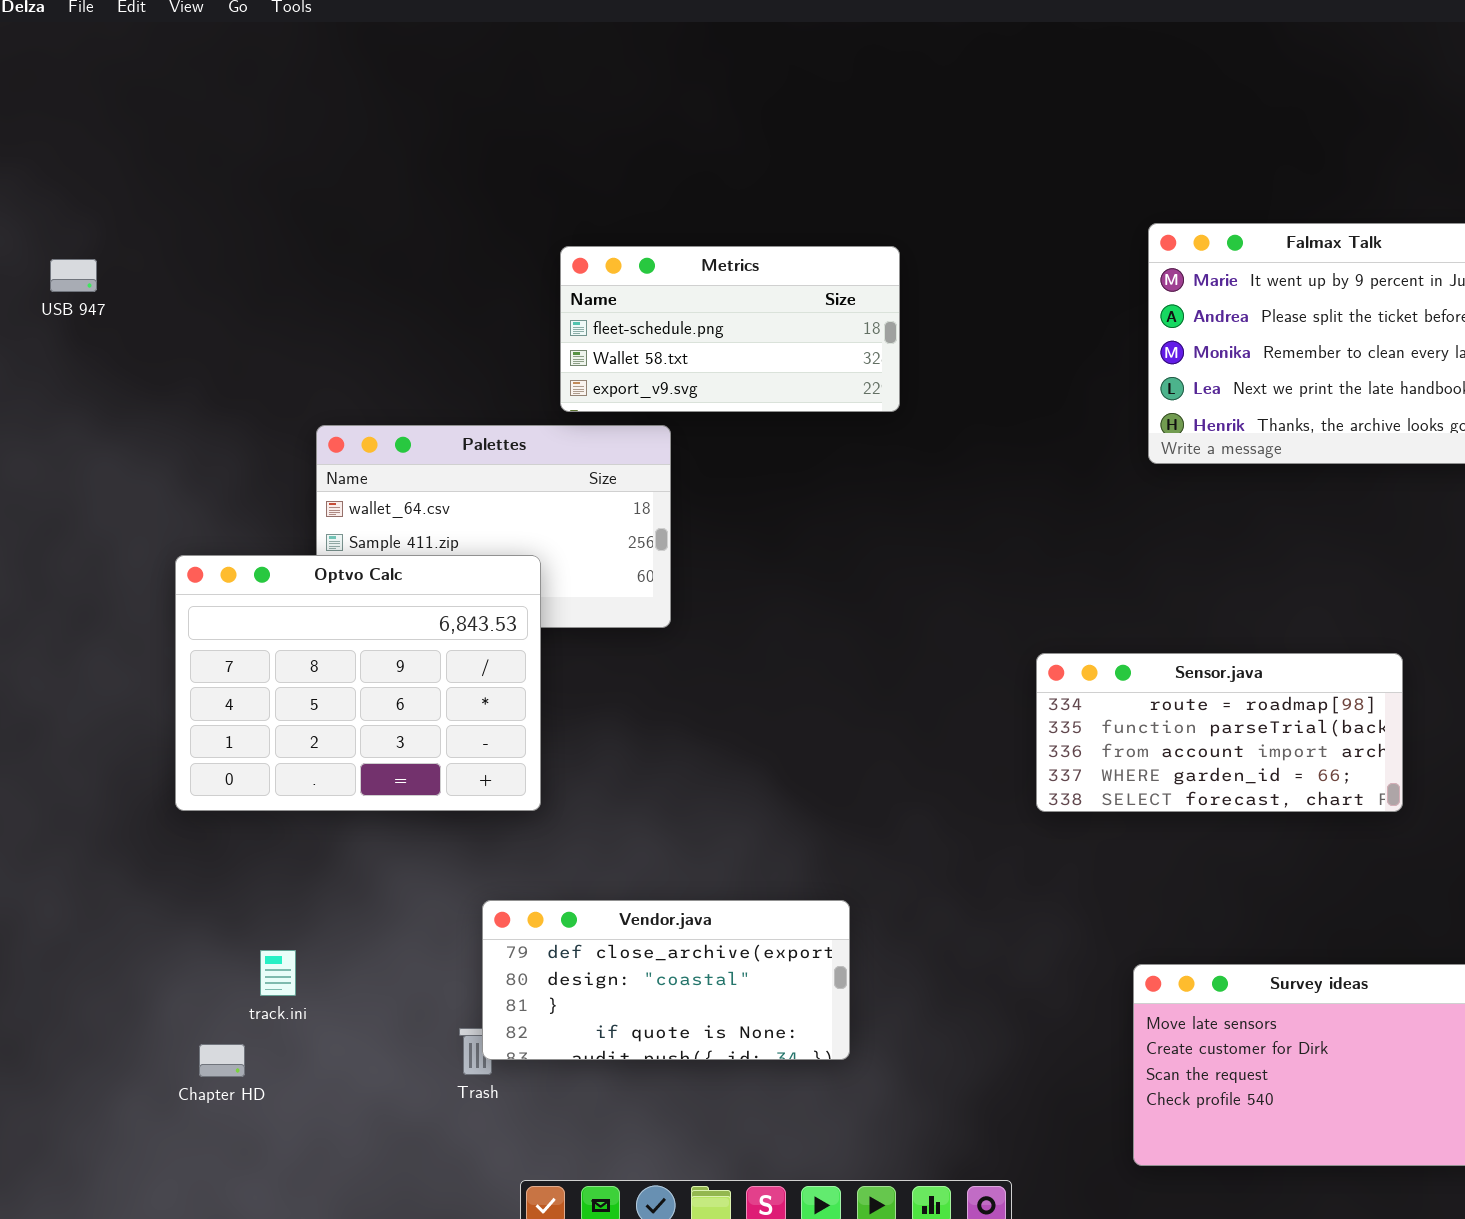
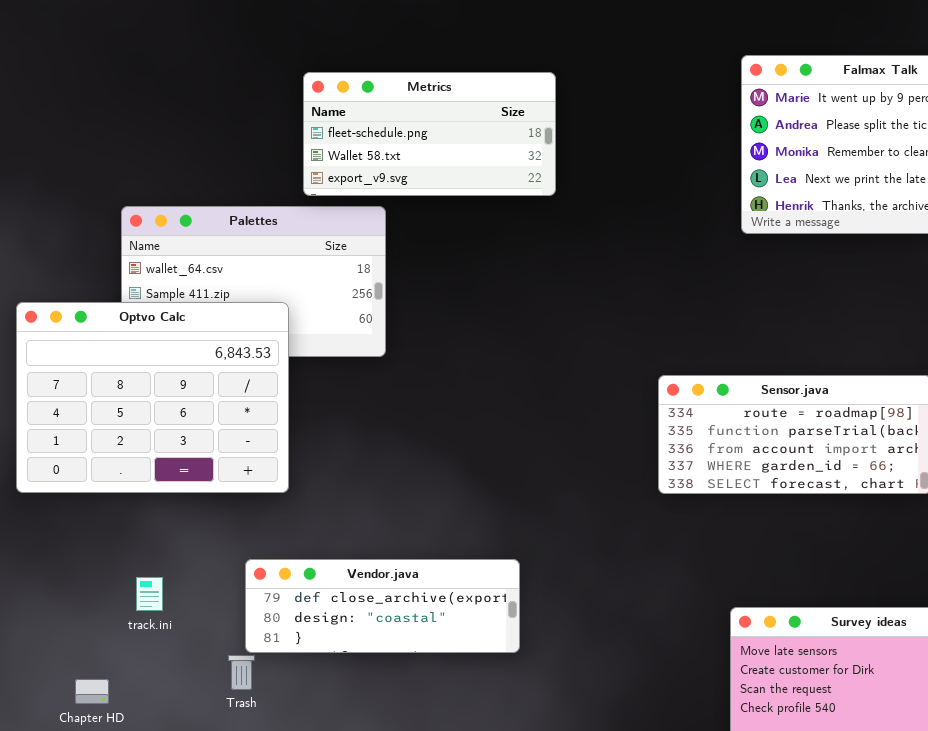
Vendor.java: [482,900,850,1060] -> [245,559,520,653], resized
track.ini: [260,950,296,996] -> [136,577,163,611], moved
Chapter HD: [199,1044,245,1077] -> [75,679,109,704], moved

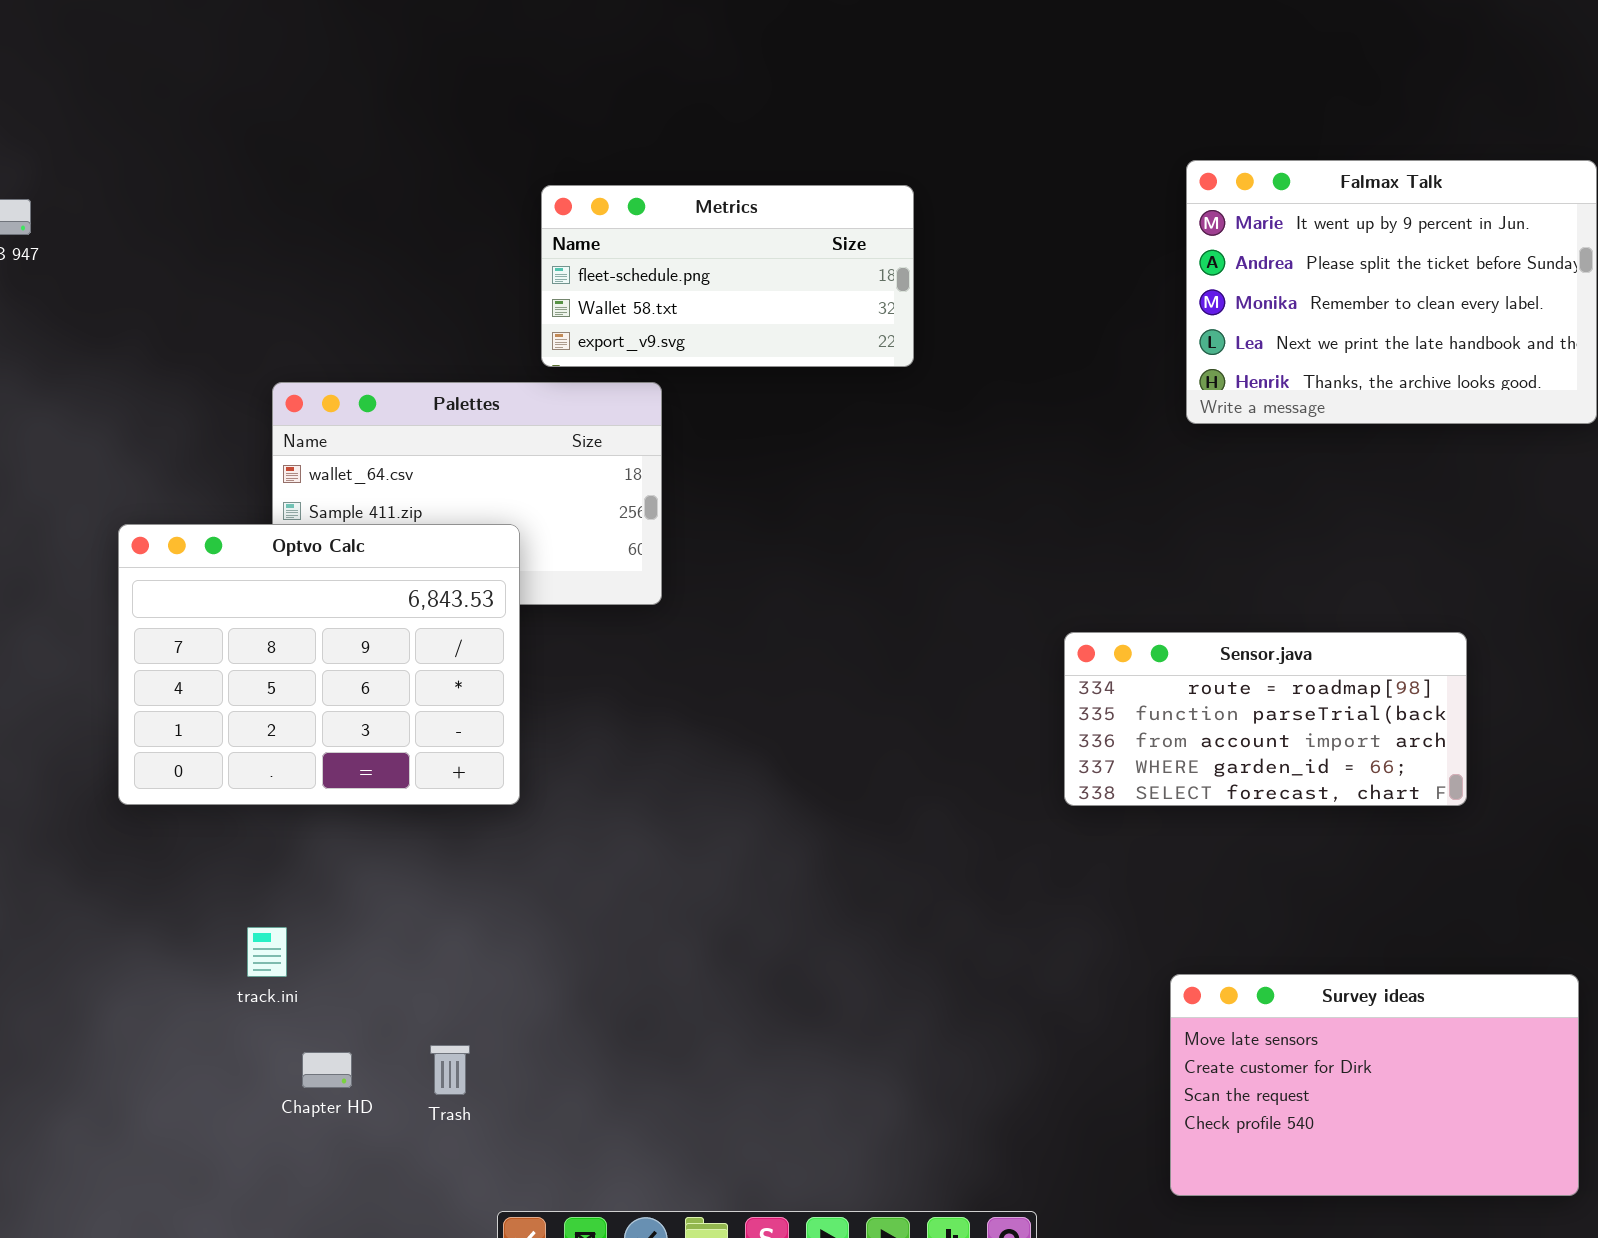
Vendor.java: [245,559,520,653] -> none, closed
track.ini: [136,577,163,611] -> [247,927,287,977], moved
Chapter HD: [75,679,109,704] -> [302,1052,352,1088], moved

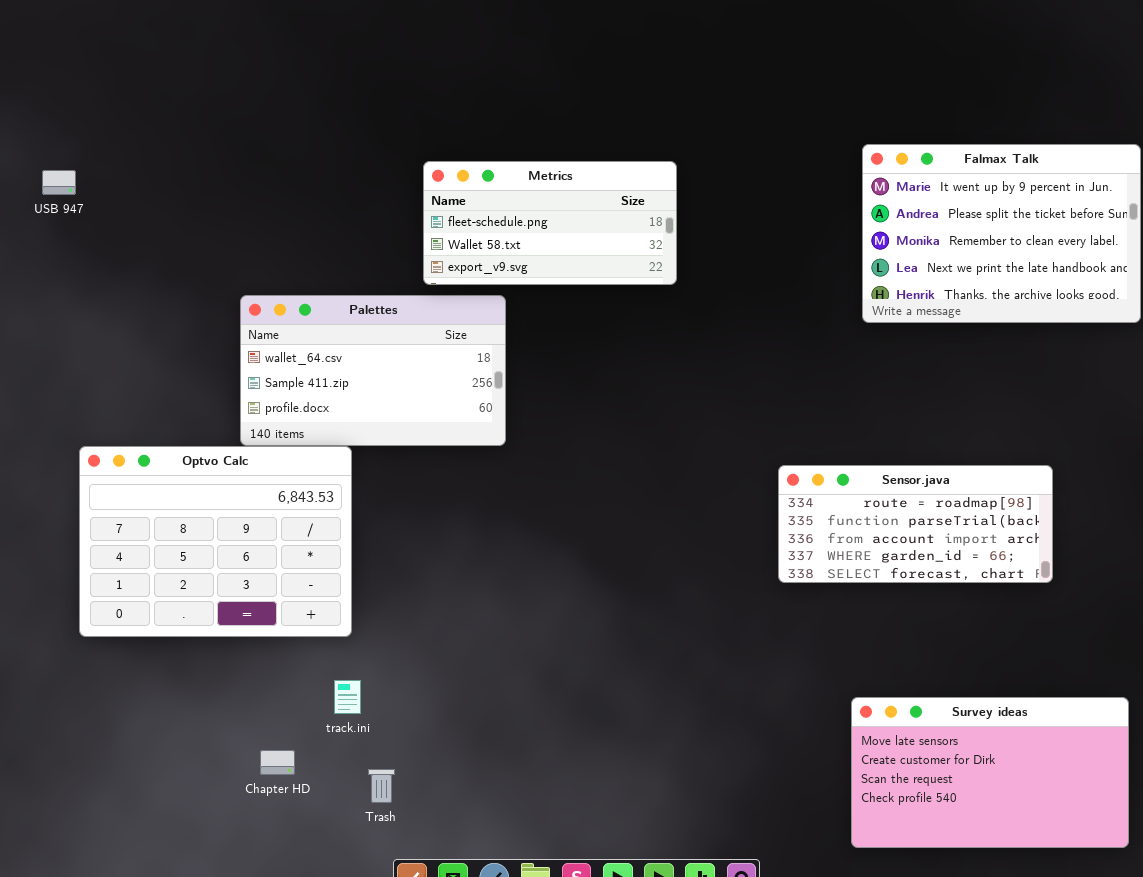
Optvo Calc: [118,524,520,805] -> [79,446,352,637], moved
track.ini: [247,927,287,977] -> [334,680,361,714], moved
Trash: [430,1045,470,1095] -> [368,769,395,803], moved

